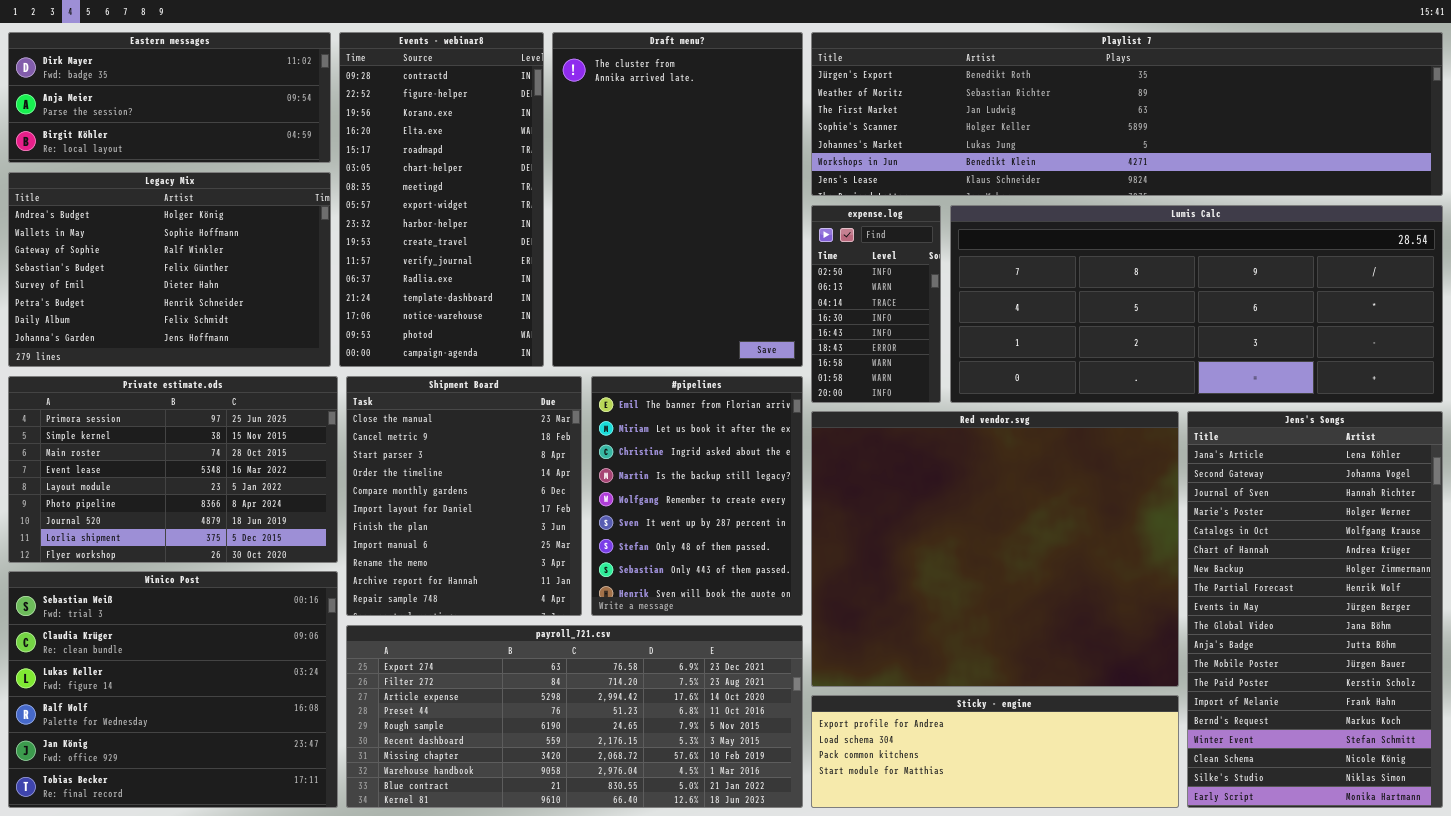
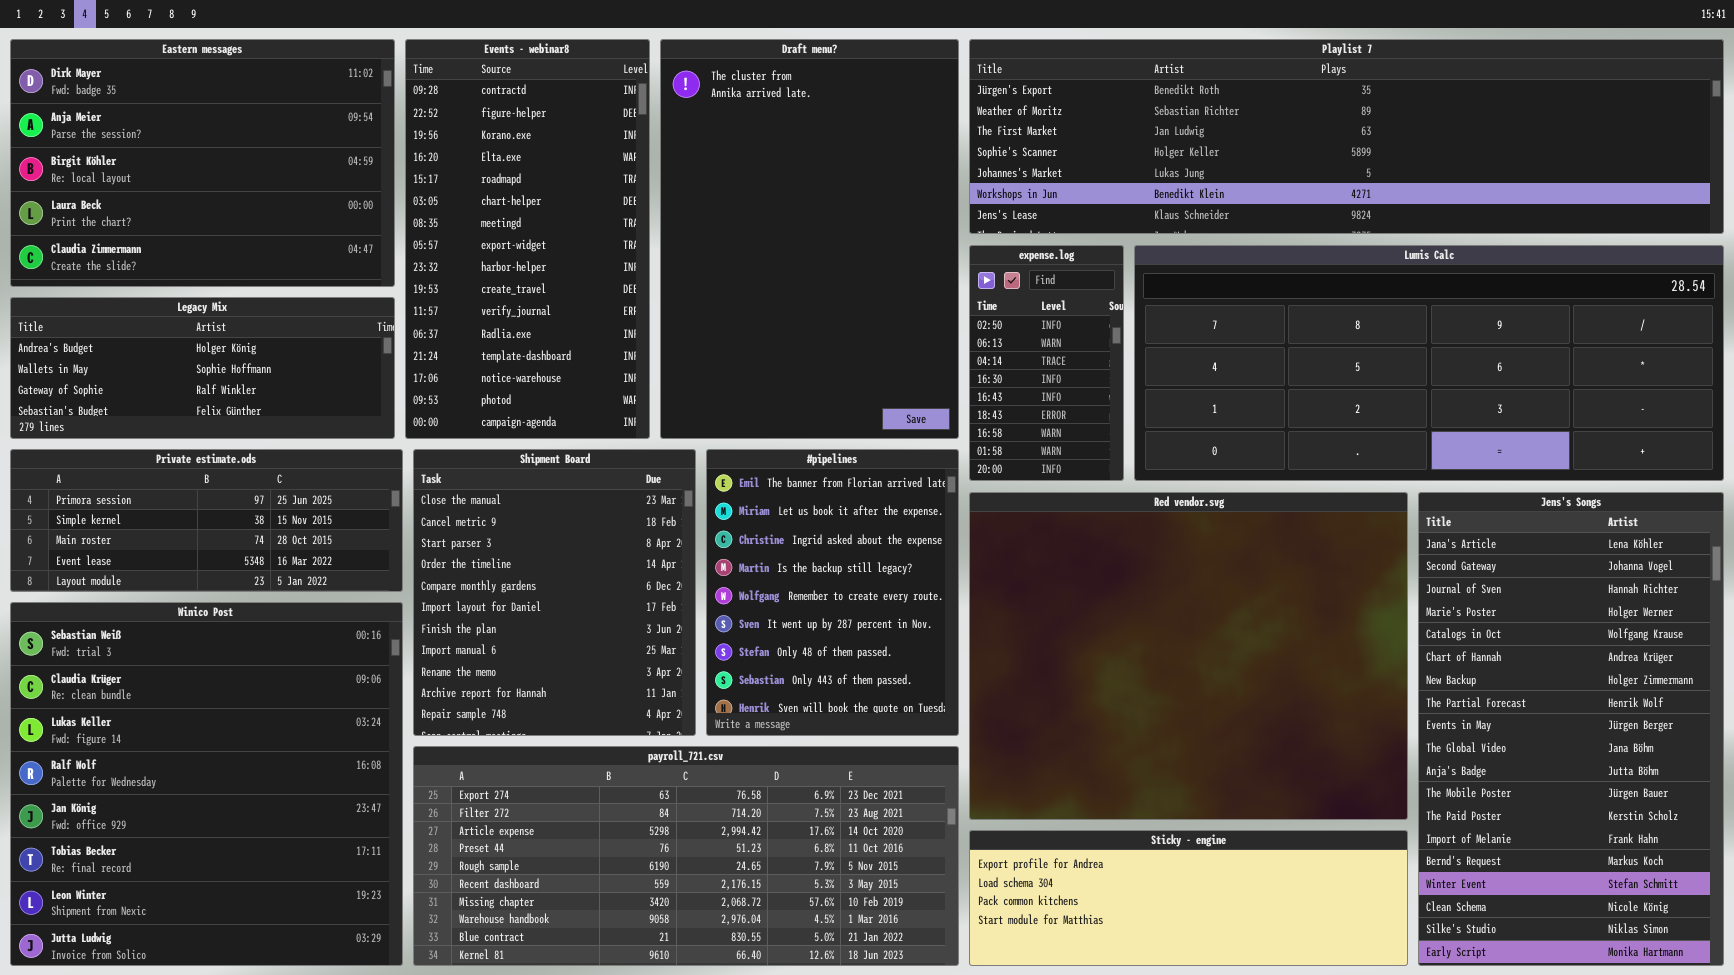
Eastern messages: [8,32,331,163] -> [10,39,395,287], resized
Legacy Mix: [8,172,331,367] -> [10,297,395,439], resized
Private estimate.ods: [8,376,338,563] -> [10,449,403,592], resized
Winico Post: [8,571,338,808] -> [10,602,403,966], resized

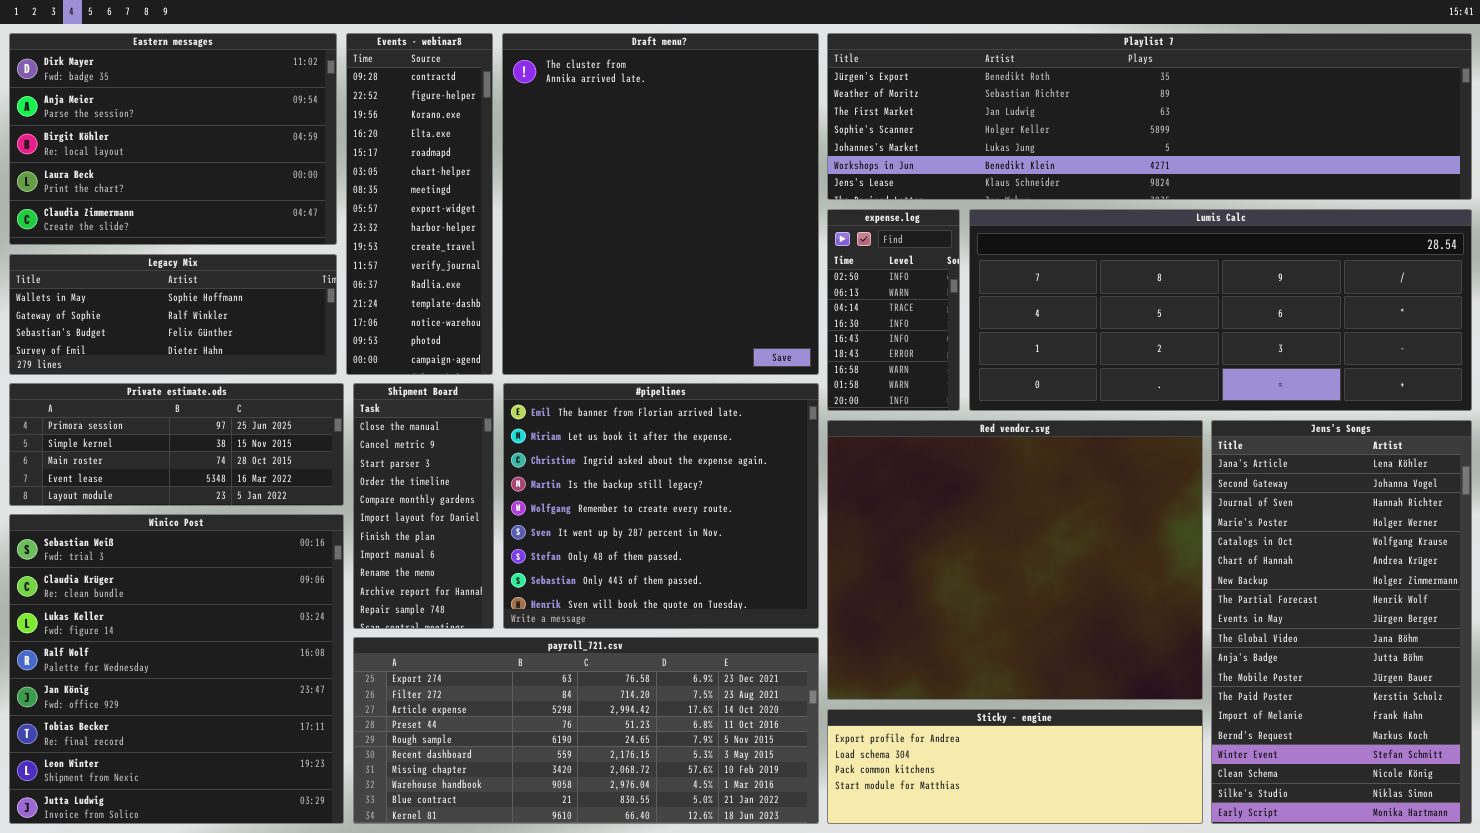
Events - webinar8: [405,39,650,439] -> [346,33,493,375], resized
Draft menu?: [660,39,959,439] -> [502,33,819,375], resized
Legacy Mix: [10,297,395,439] -> [9,254,337,375], scrolled down 1 row
Shipment Board: [413,449,696,736] -> [353,383,494,629], resized
#pipelines: [706,449,959,736] -> [503,383,819,629], resized

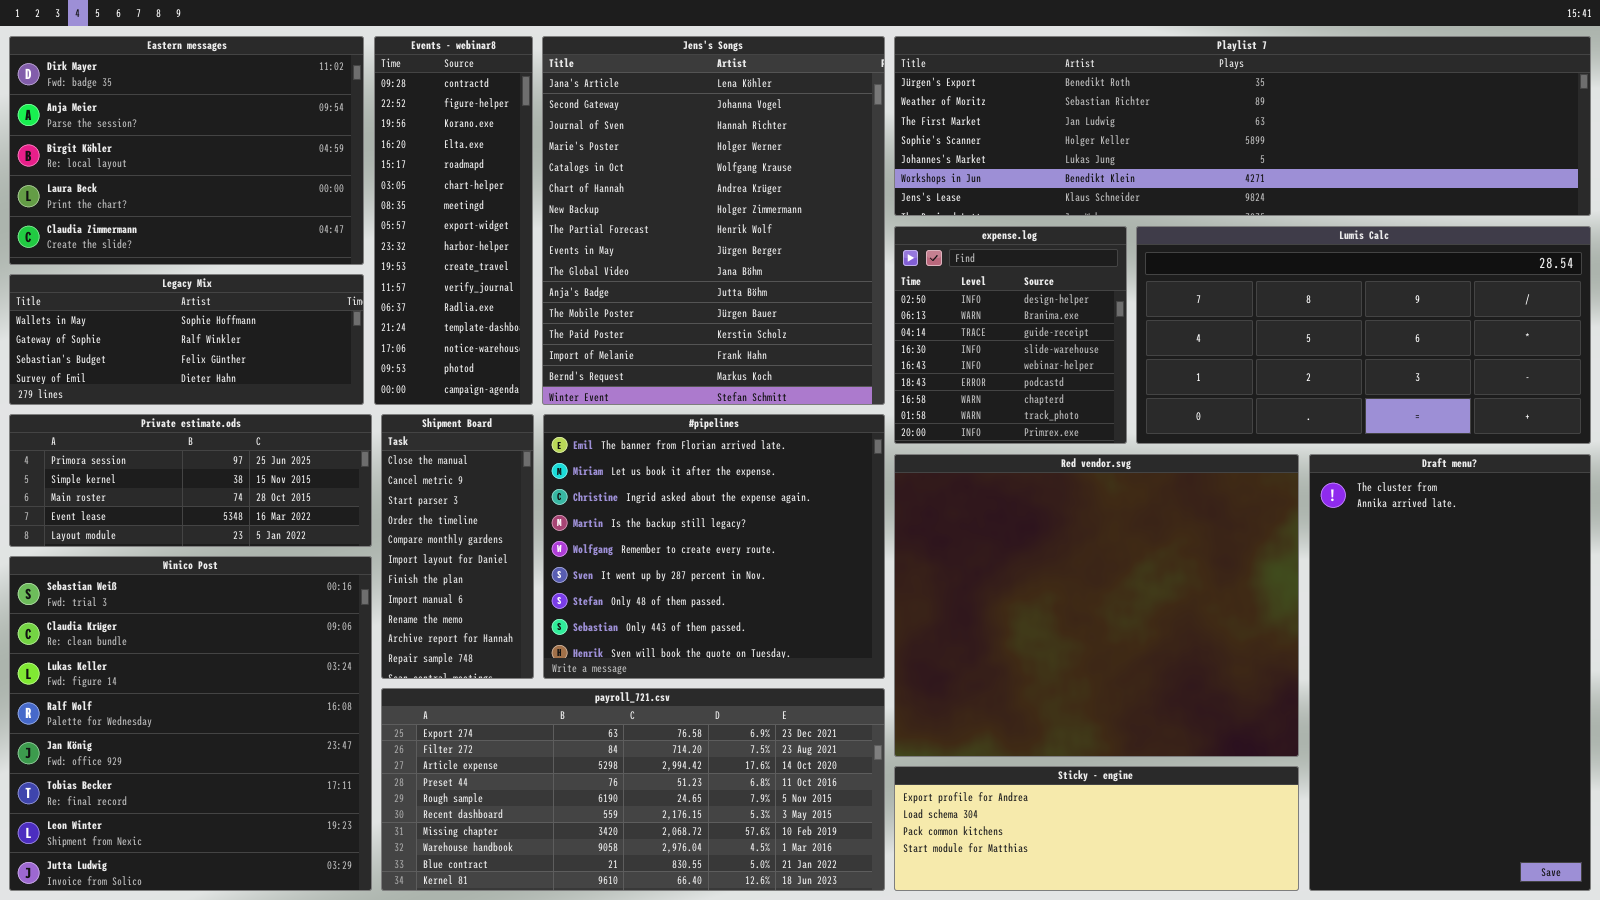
Draft menu?: [502,33,819,375] -> [1309,454,1591,891], moved, resized
expense.log: [827,209,960,411] -> [894,226,1127,444], resized
Lumis Calc: [969,209,1472,411] -> [1136,226,1591,444], resized
Jens's Songs: [1211,420,1472,824] -> [542,36,885,405], moved, resized

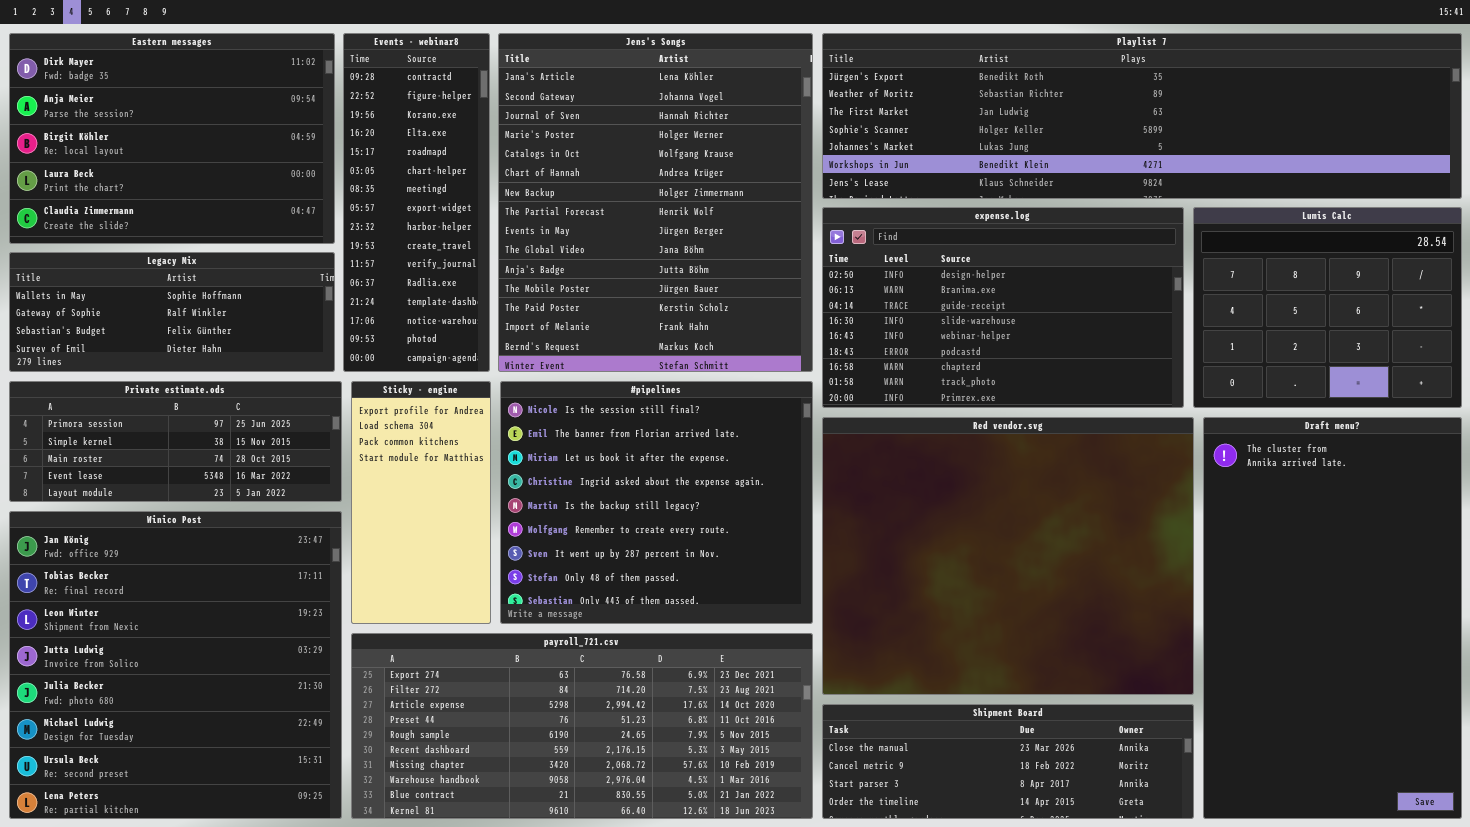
expense.log: [894,226,1127,444] -> [822,207,1184,408], resized
Lumis Calc: [1136,226,1591,444] -> [1193,207,1462,408], resized
Shipment Board: [381,414,534,679] -> [822,704,1194,819], moved, resized
#pipelines: [543,414,885,679] -> [500,381,813,624], scrolled up 1 row
Winico Post: [9,556,372,891] -> [9,511,342,819], scrolled down 4 rows
Sticky - engine: [894,766,1299,891] -> [351,381,491,624], moved, resized

